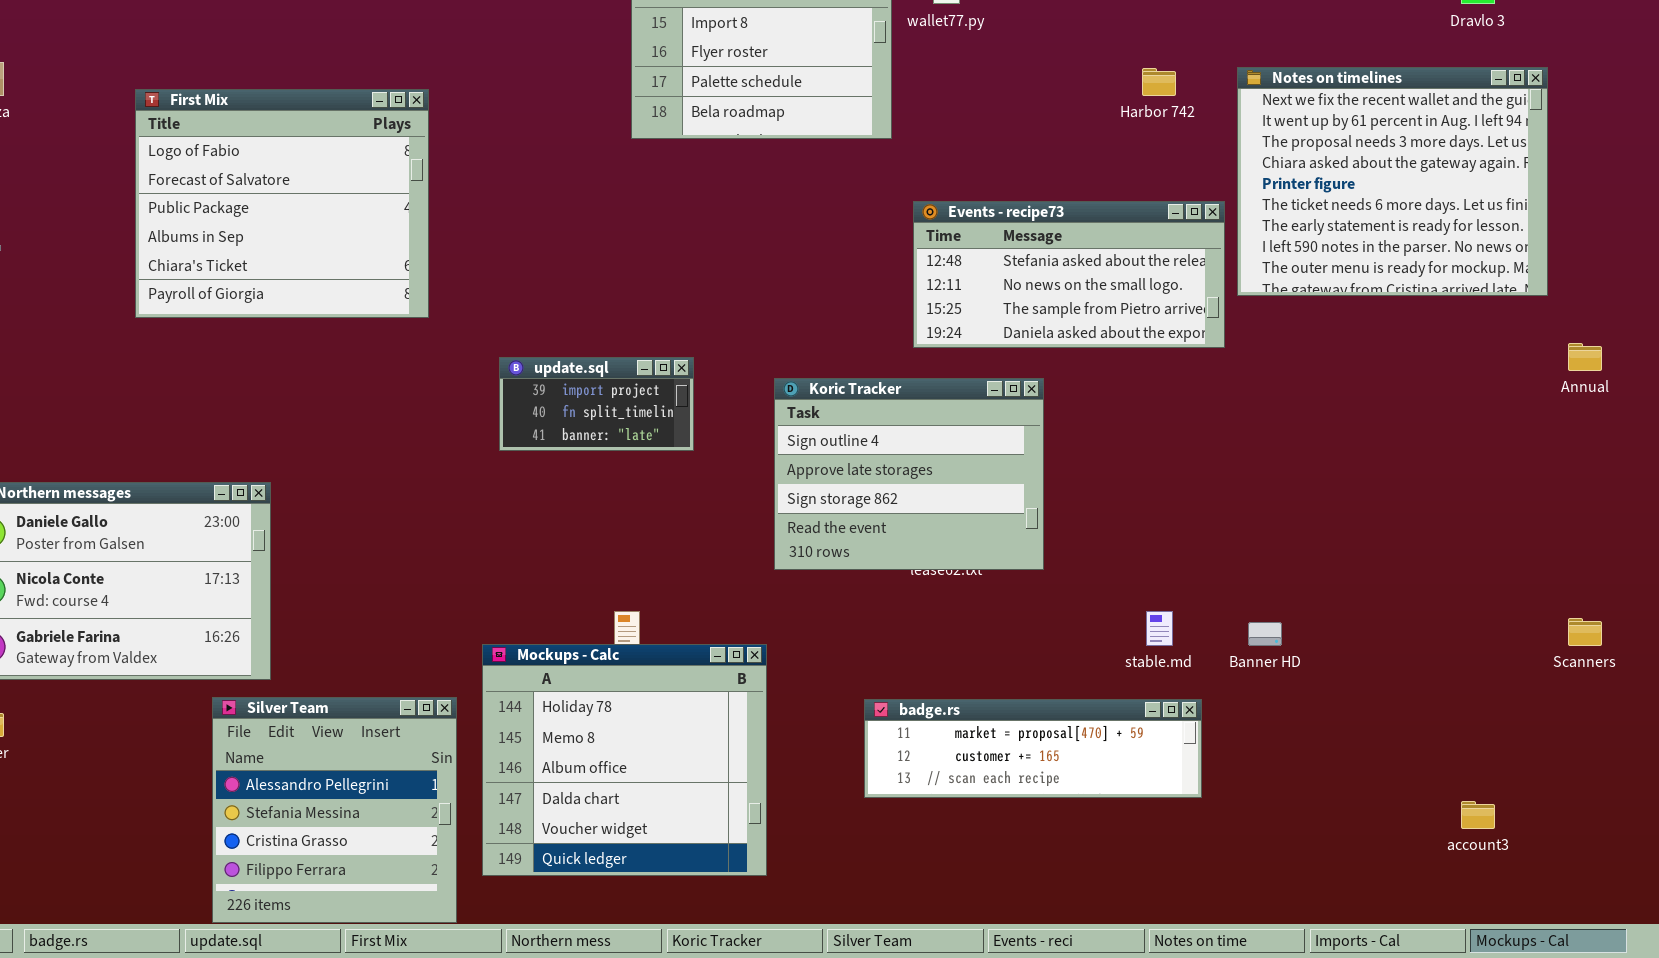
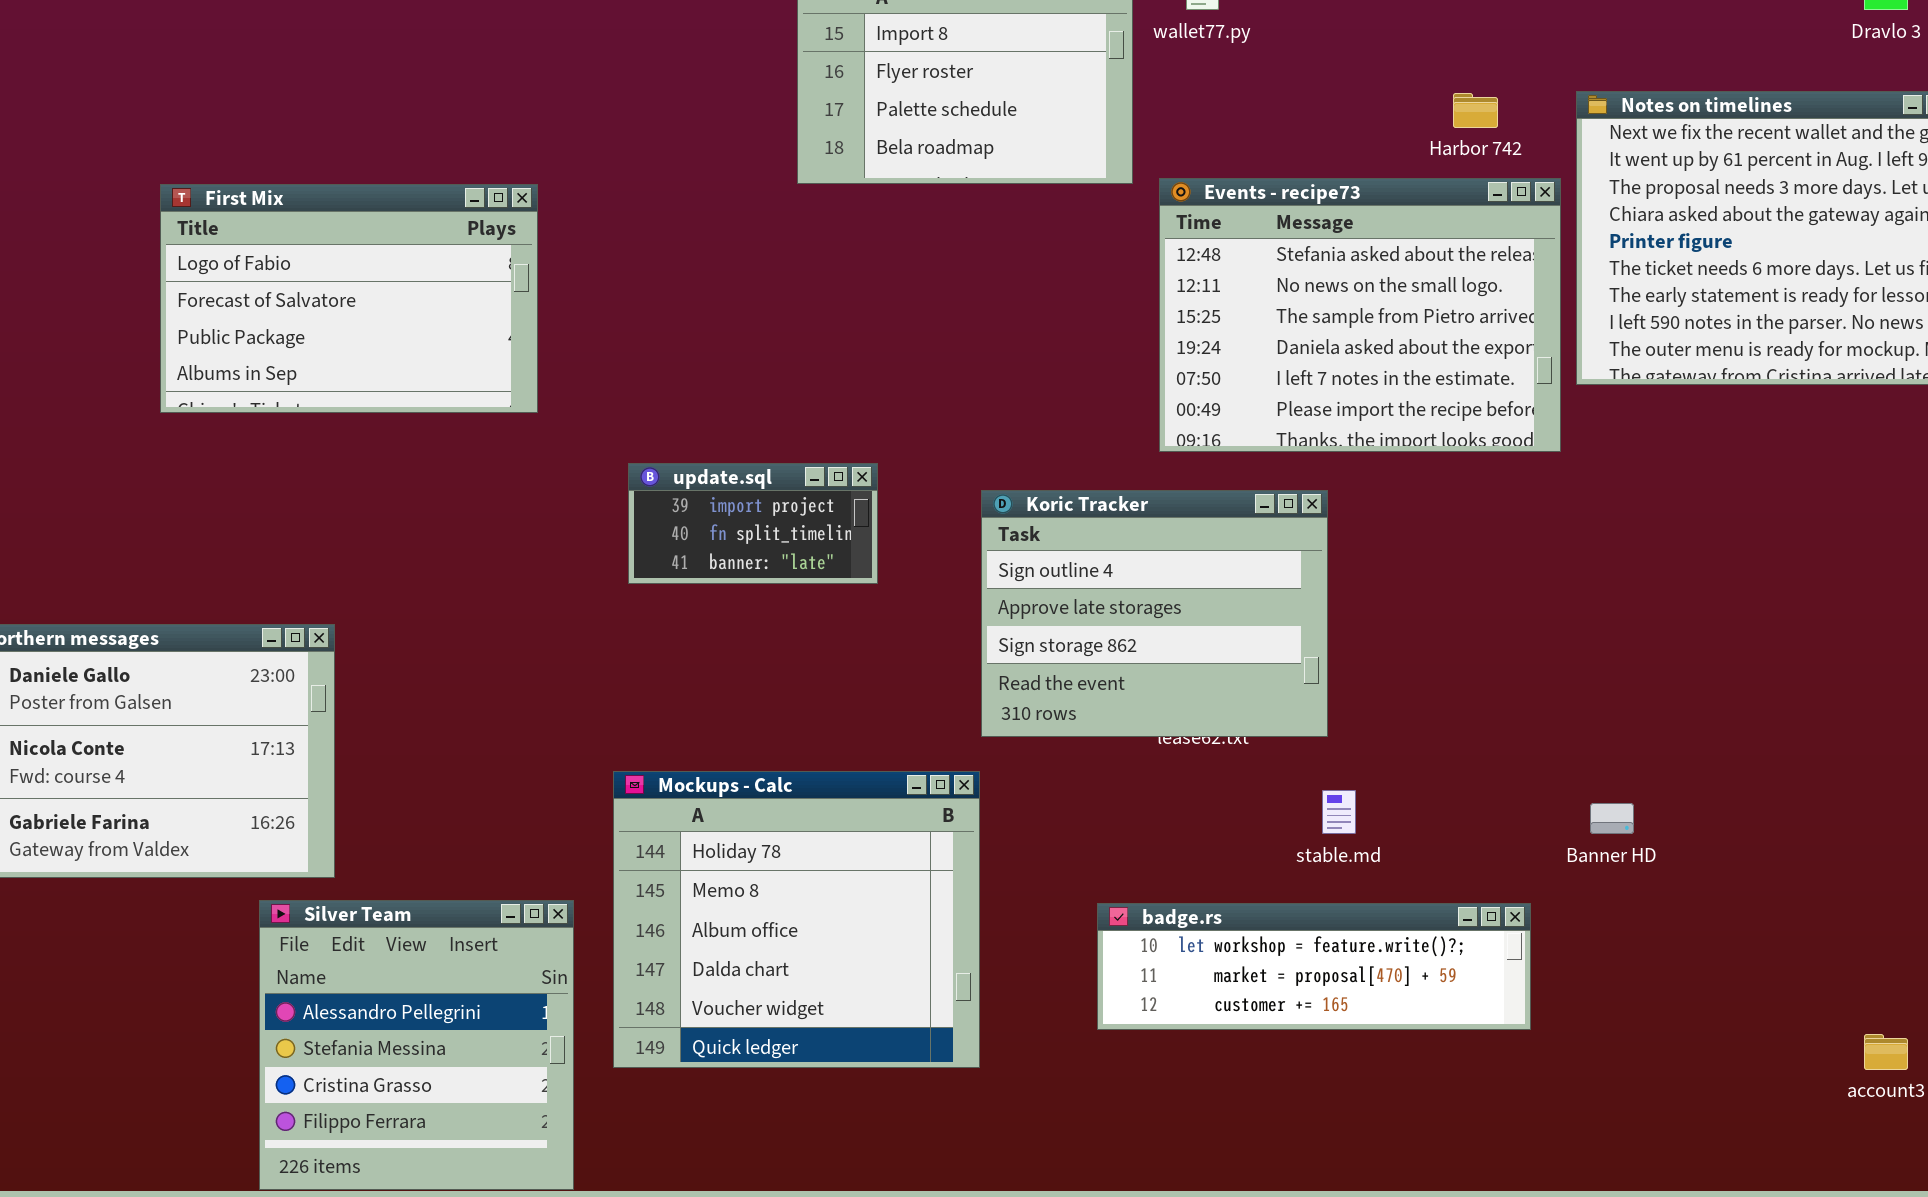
First Mix: [135,89,429,318] -> [160,184,538,413], resized
Events - recipe73: [913,201,1225,348] -> [1159,178,1561,452], resized
stable.md: [1146,611,1173,646] -> [1322,790,1356,834], moved
Mockups - Calc: [482,644,767,876] -> [613,771,980,1068], moved
badge.rs: [864,699,1202,798] -> [1097,903,1531,1030], scrolled up 1 row

